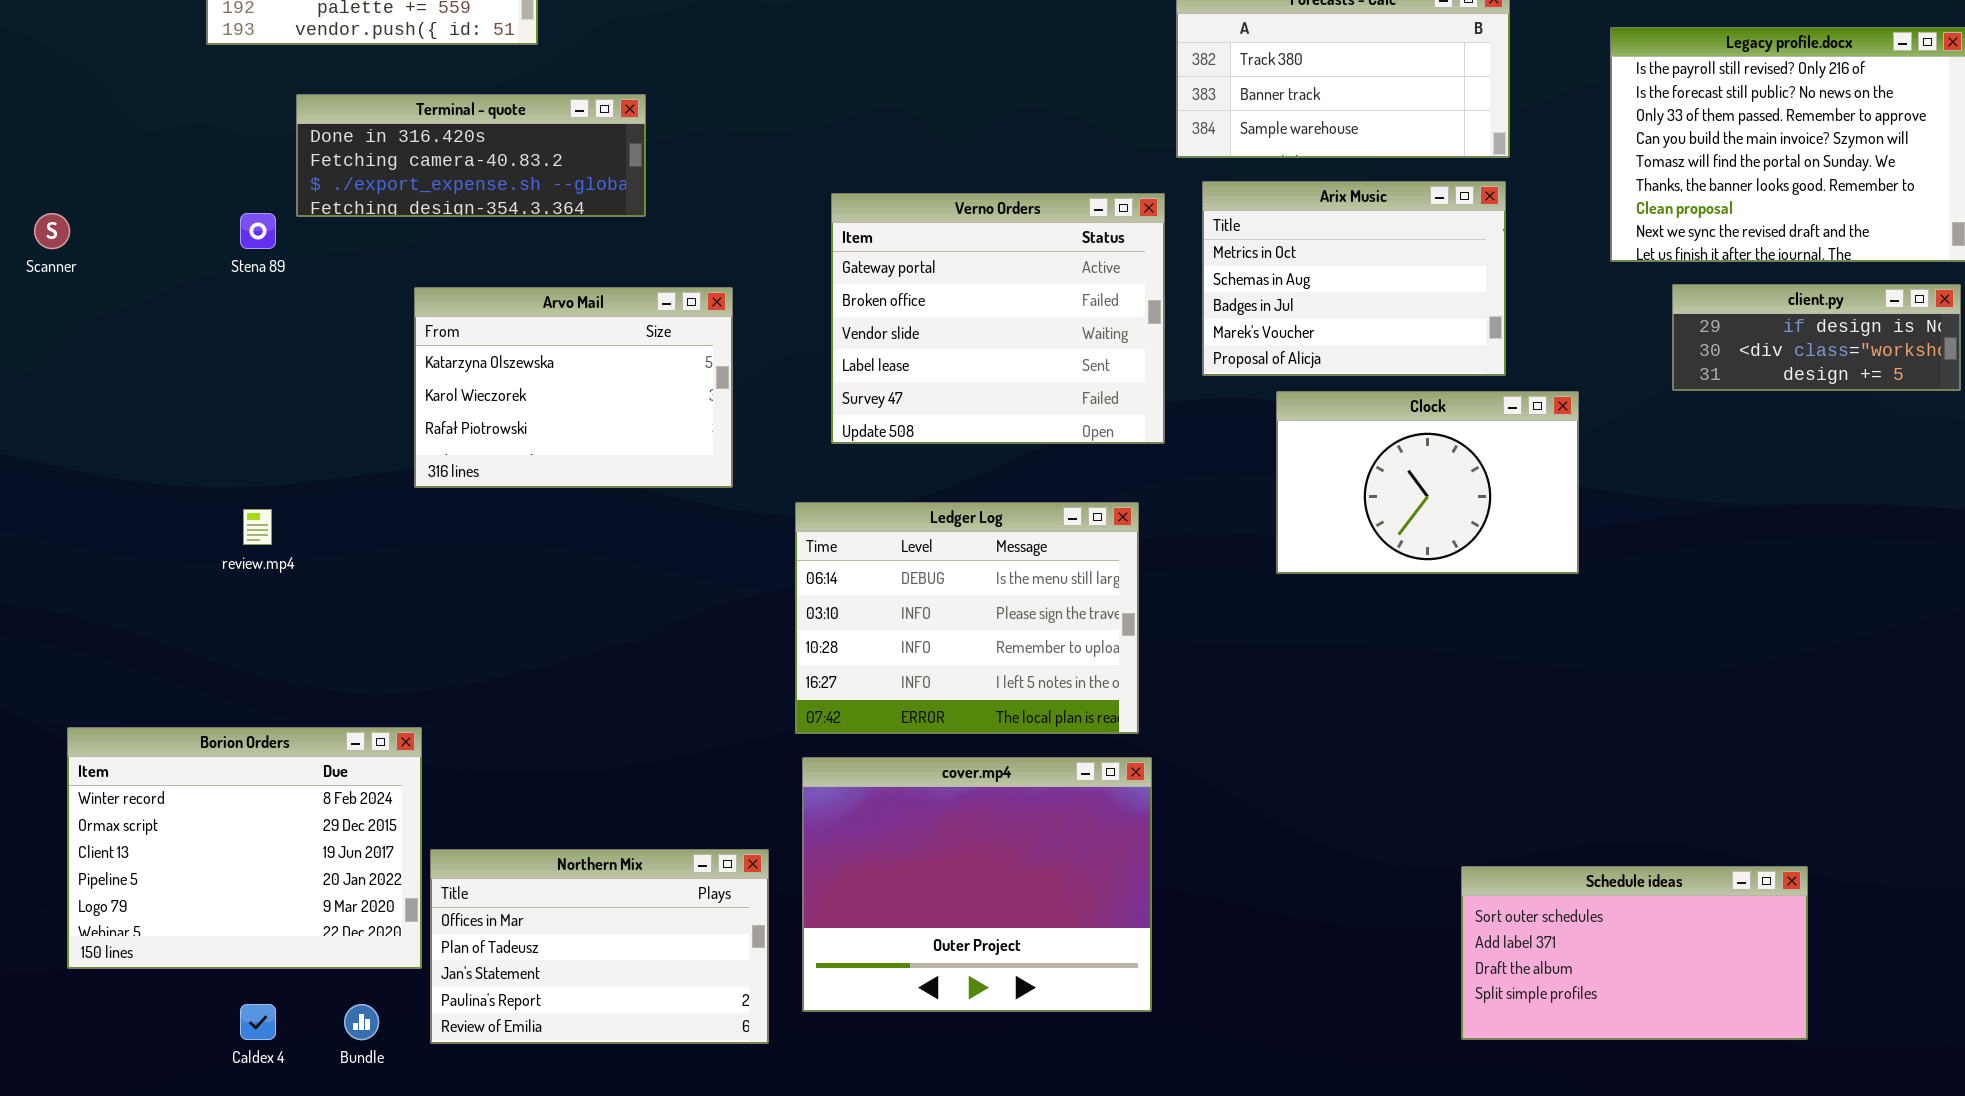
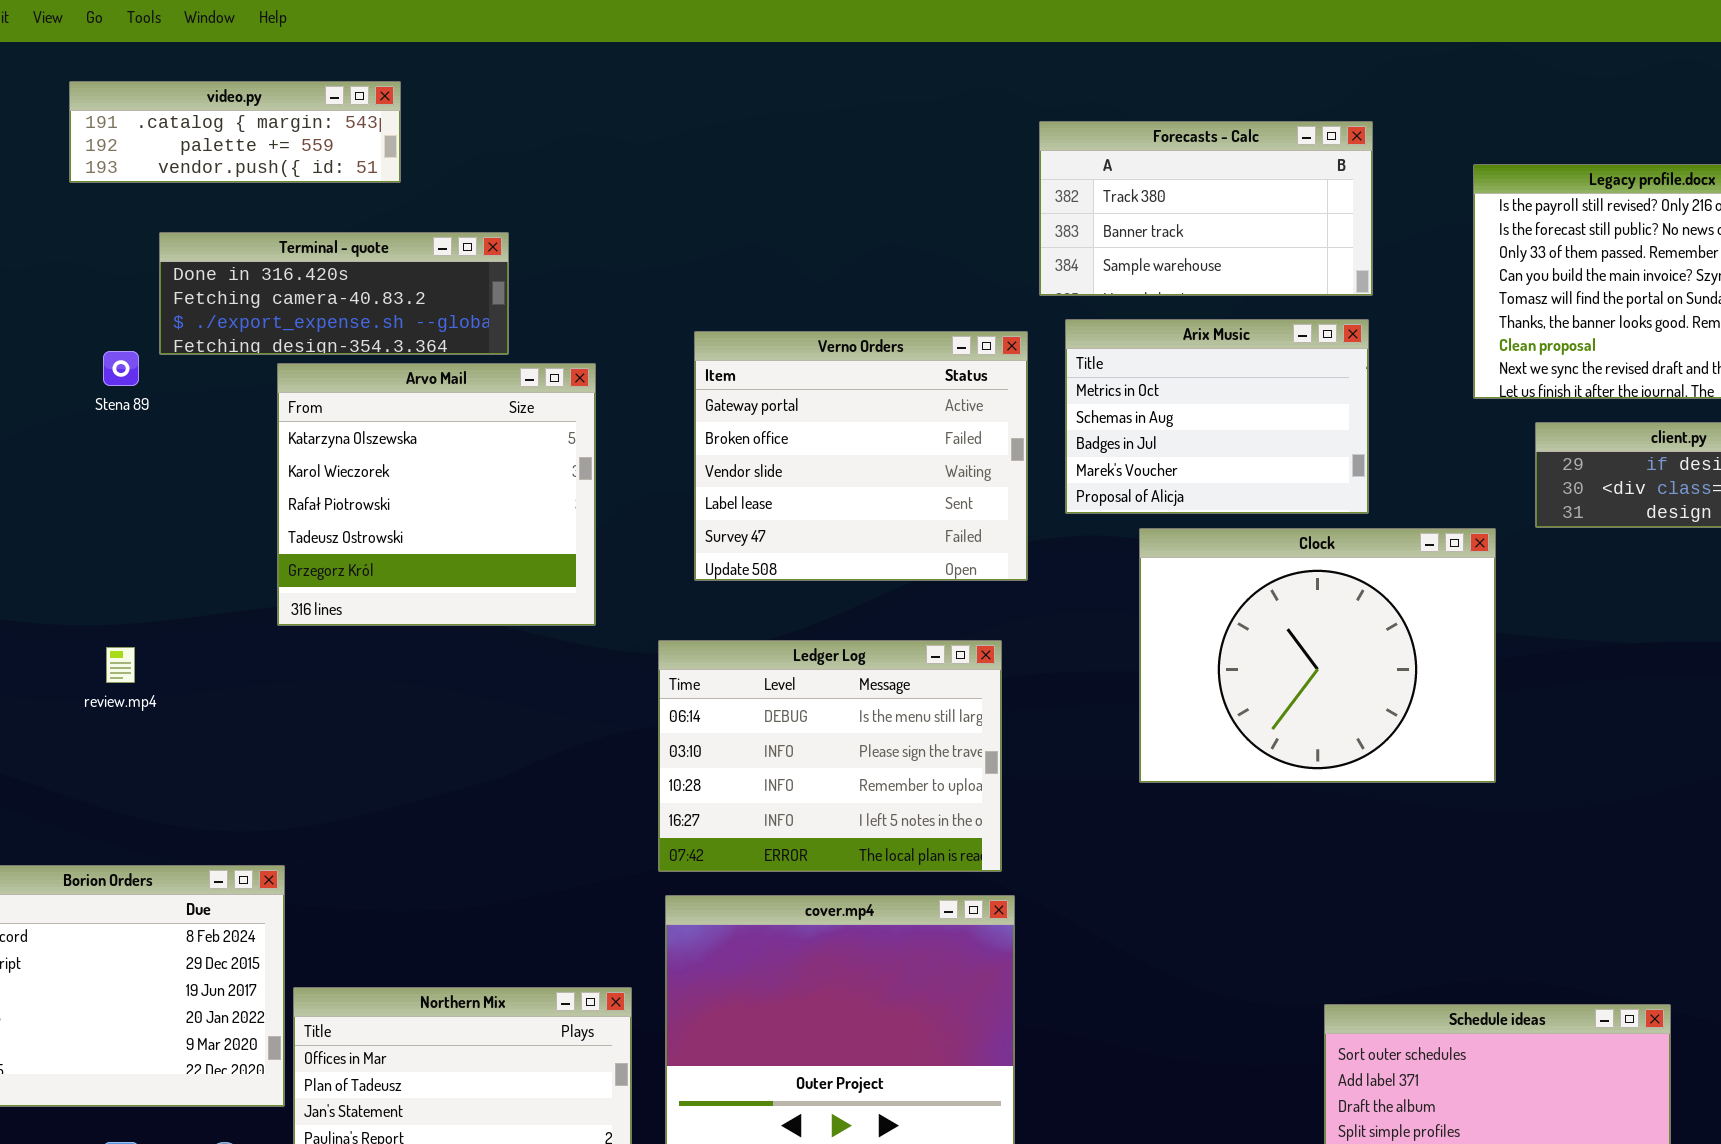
Arvo Mail: [414,287,733,488] -> [277,363,596,626], resized
Clock: [1276,391,1579,574] -> [1139,528,1496,783], resized

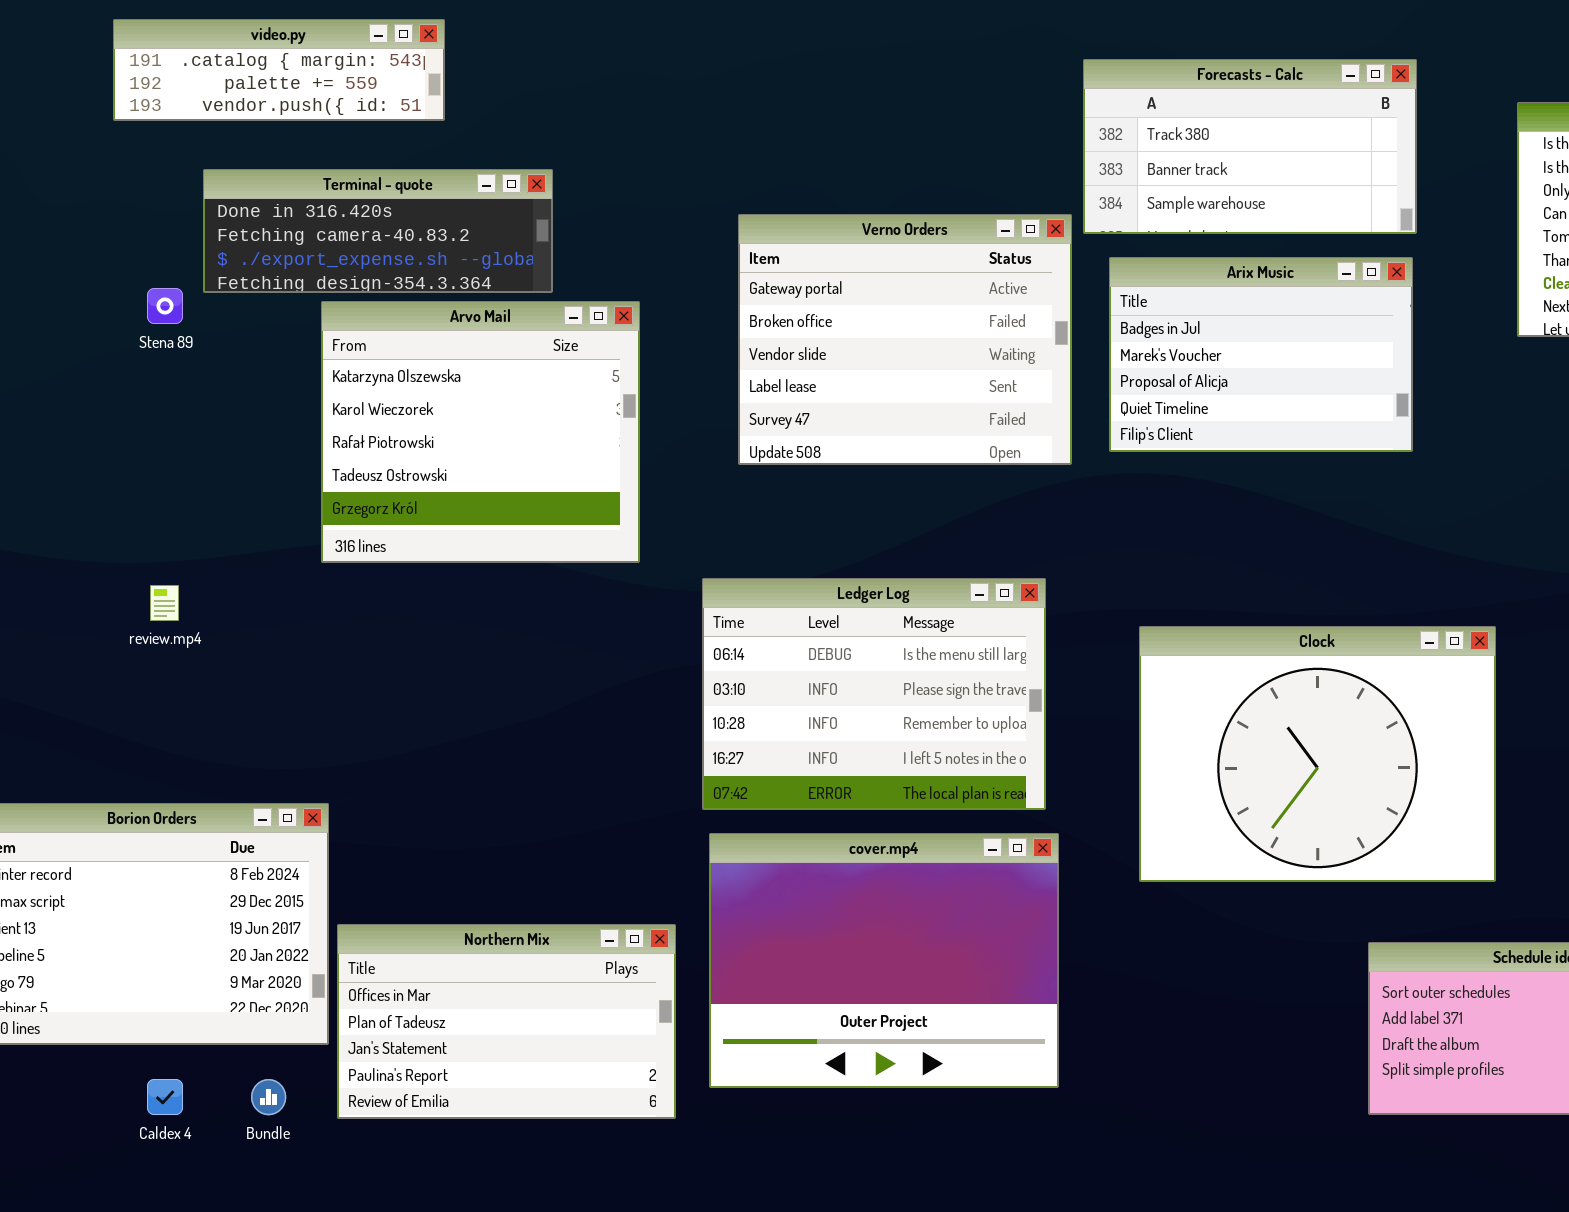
Arix Music: [1065,319,1369,514] -> [1109,257,1413,452], scrolled down 2 rows
Verno Orders: [694,331,1028,581] -> [738,214,1072,465], moved
Clock: [1139,528,1496,783] -> [1139,626,1496,882], moved

